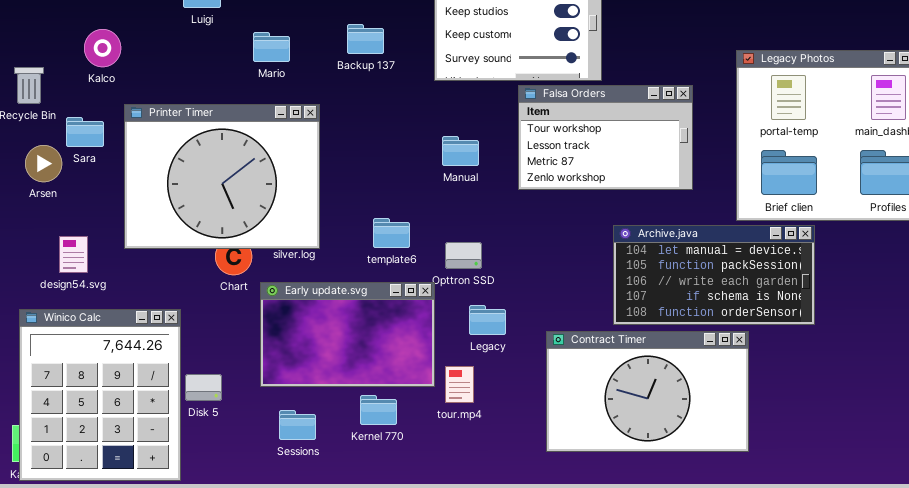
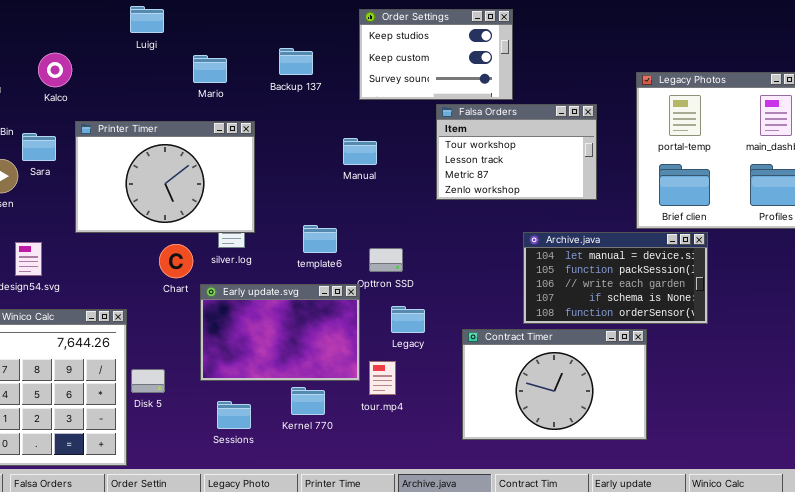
Printer Timer: [124,104,320,249] -> [75,121,255,233], resized
Manual: [442,136,479,166] -> [343,138,377,165], moved

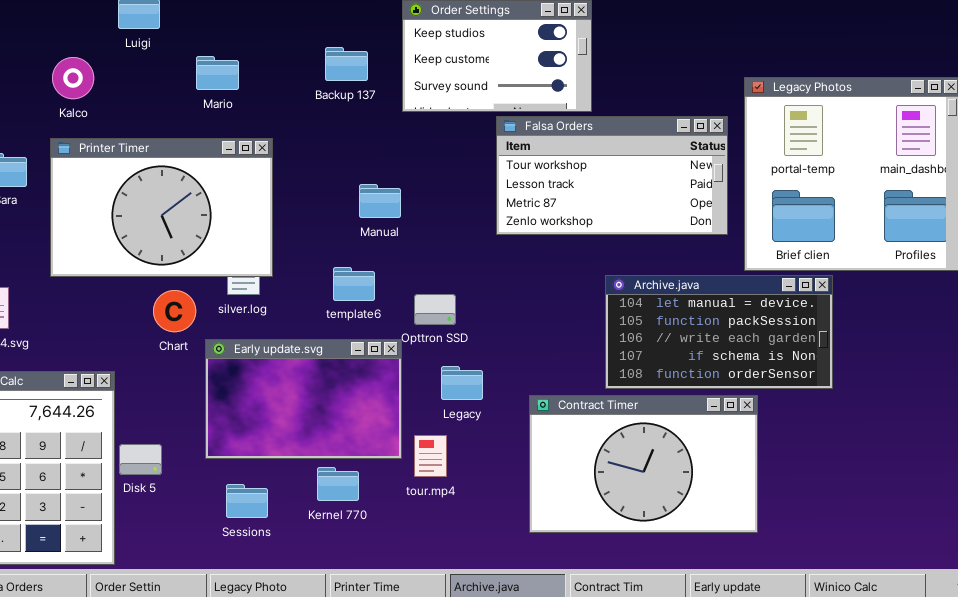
Backup 137: [279,48,313,75] -> [325,47,368,81], moved
Kalco: [38,53,72,87] -> [52,57,94,99], moved
Falsa Orders: [436,104,597,200] -> [496,116,728,235], resized
Manual: [343,138,377,165] -> [359,184,401,218], moved

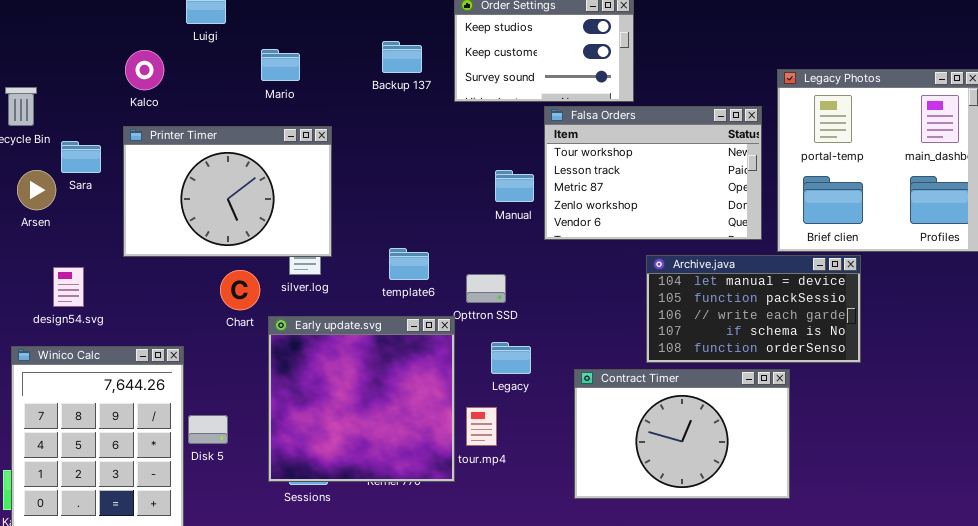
Falsa Orders: [496,116,728,235] -> [544,106,762,240], resized
Manual: [359,184,401,218] -> [495,170,534,202], moved
Early update.svg: [205,339,402,459] -> [268,316,455,482], resized

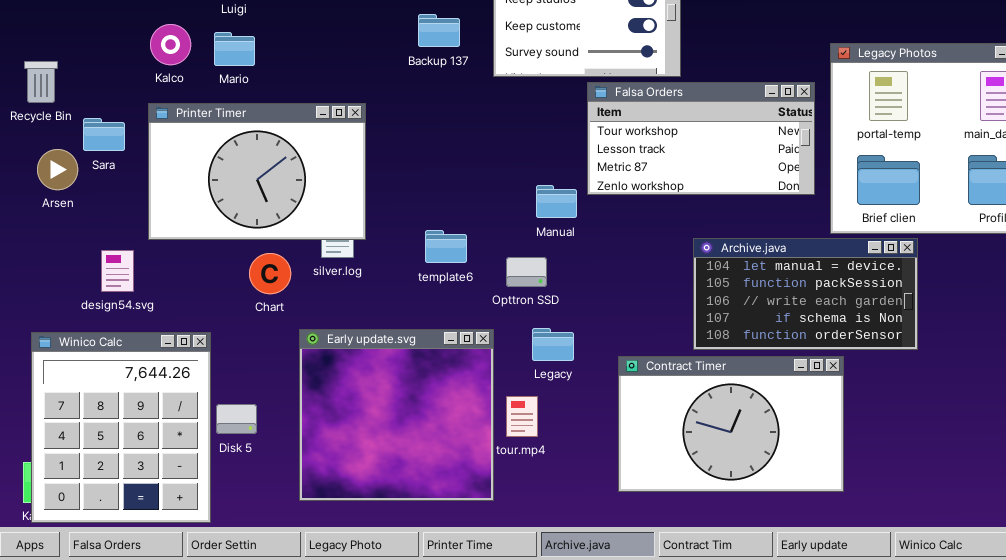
Mario: [261,49,300,81] -> [214,32,255,66], moved
Falsa Orders: [544,106,762,240] -> [587,82,815,195], resized
Manual: [495,170,534,202] -> [536,185,577,218], moved
design54.svg: [53,267,84,307] -> [101,250,134,292], moved
Early update.svg: [268,316,455,482] -> [299,329,494,501], moved

